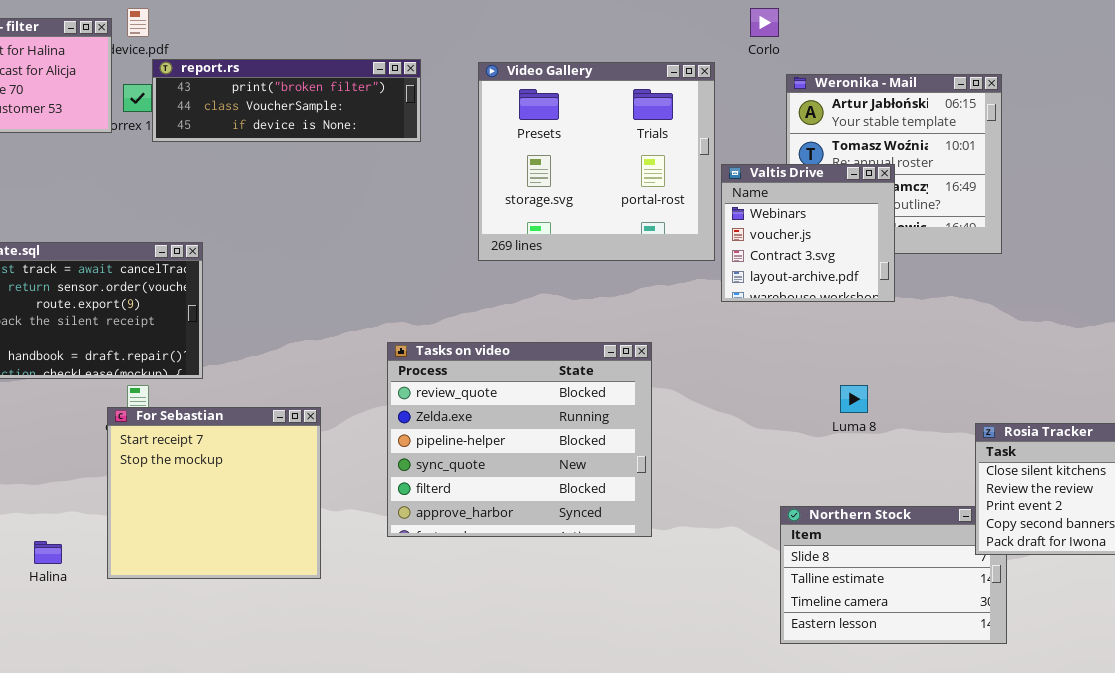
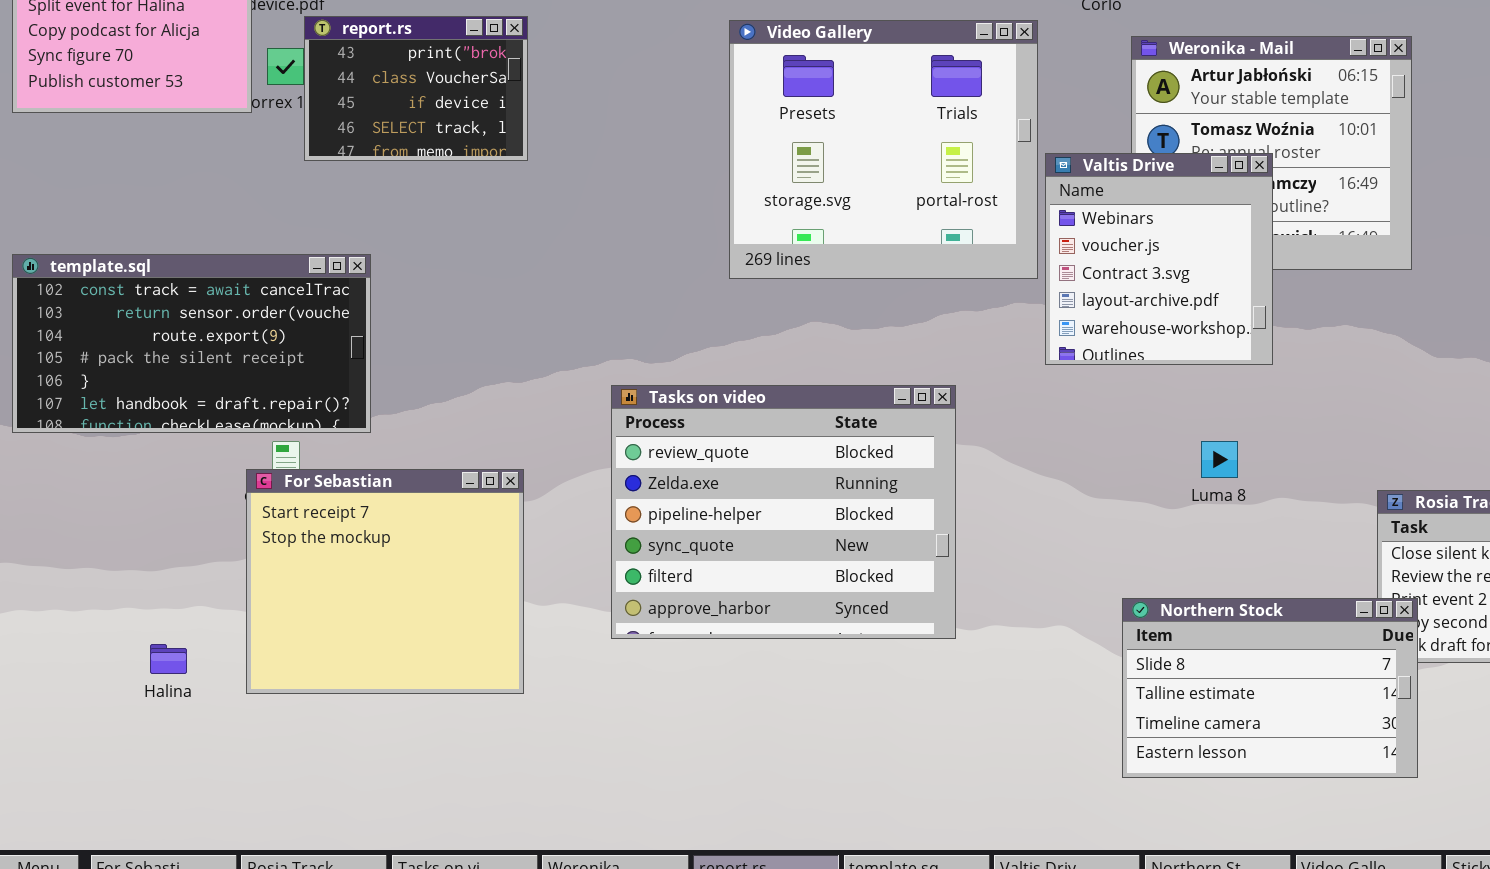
report.rs: [152,59,421,142] -> [304,16,528,161], resized
Valtis Drive: [721,164,895,302] -> [1045,153,1273,365], resized
Northern Stock: [780,506,1007,644] -> [1122,598,1418,778], raised

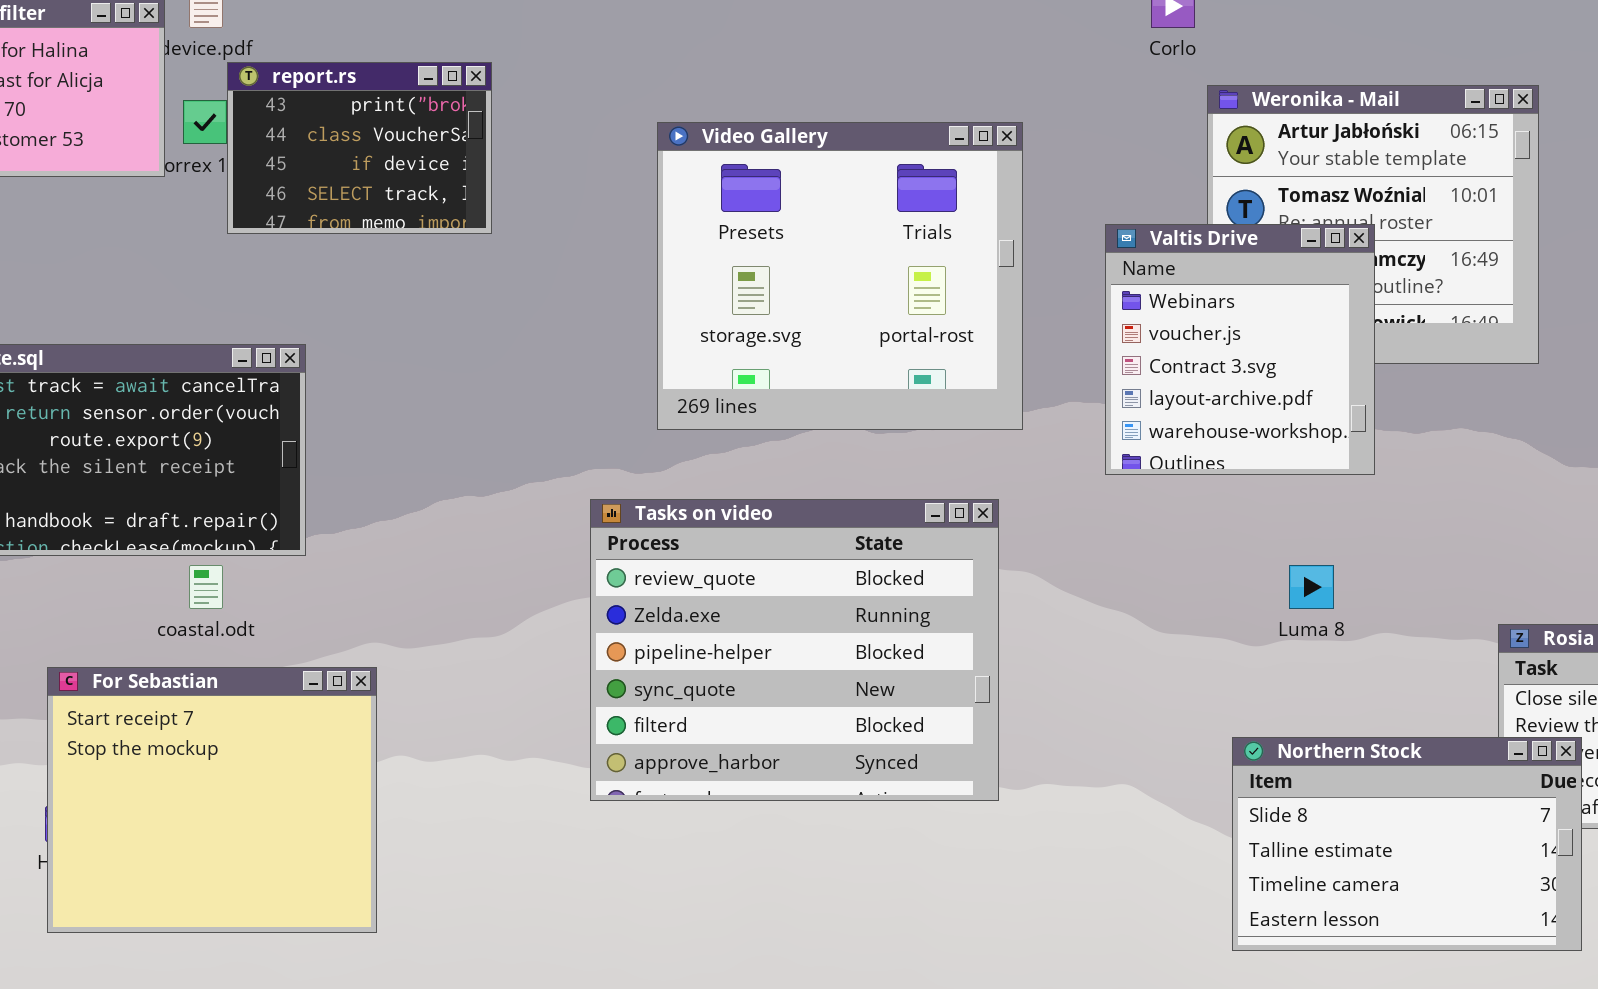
Video Gallery: [729,20,1038,279] -> [657,122,1023,430], moved
For Sebastian: [246,469,524,694] -> [47,667,377,933], moved
Northern Stock: [1122,598,1418,778] -> [1232,737,1582,951], moved

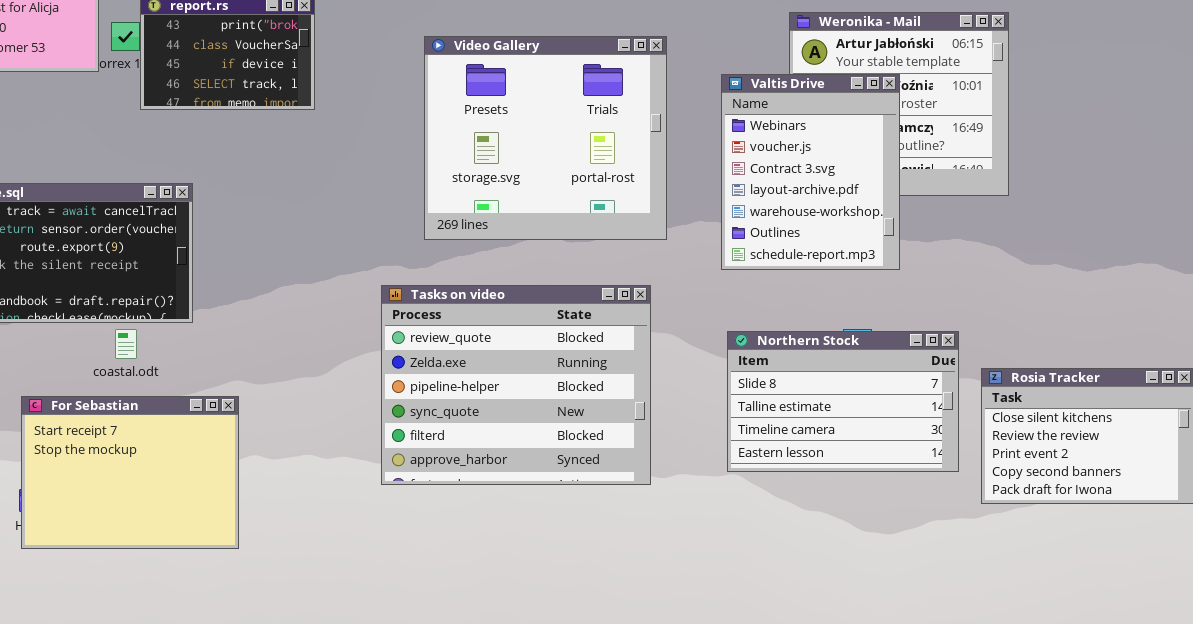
Valtis Drive: [1105,224,1375,475] -> [721,74,900,270], resized
For Sebastian: [47,667,377,933] -> [21,396,239,549], resized
Northern Stock: [1232,737,1582,951] -> [727,331,959,472], moved

